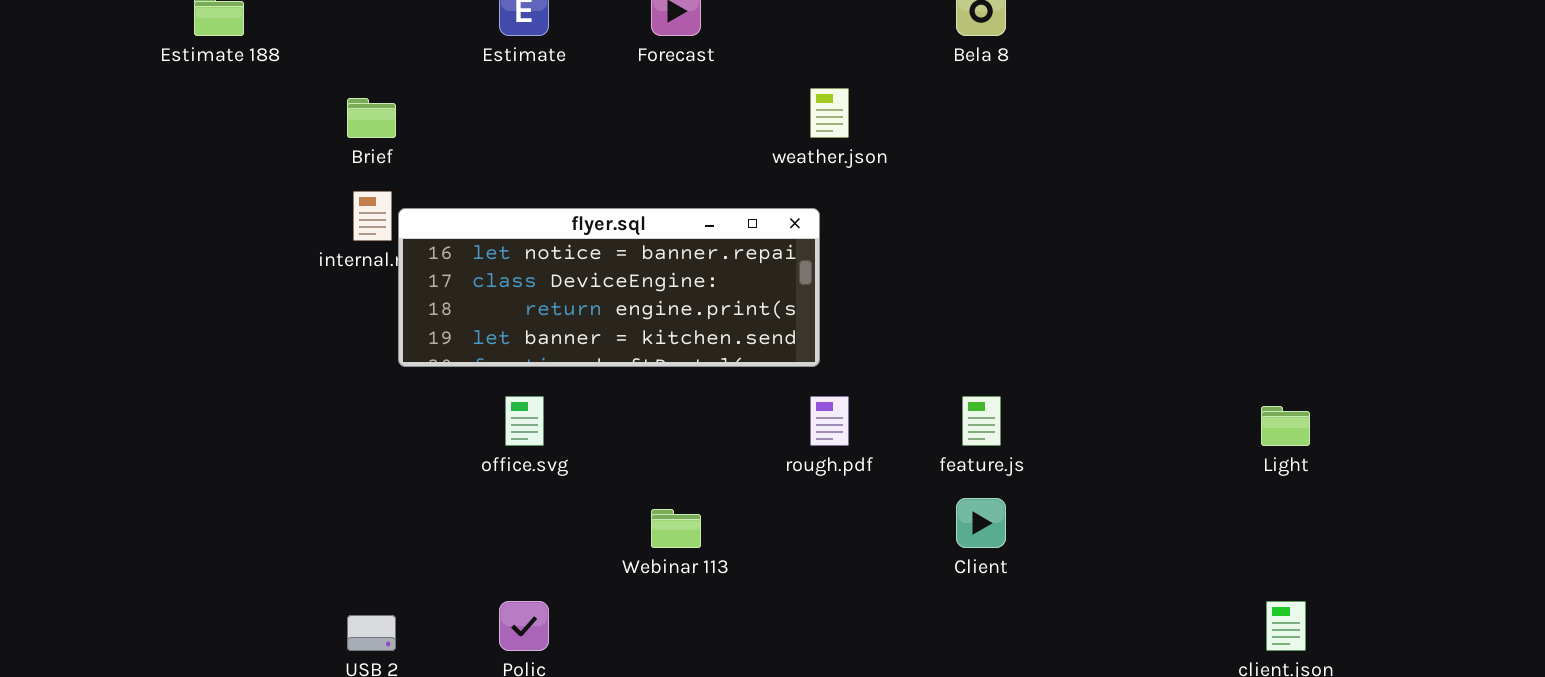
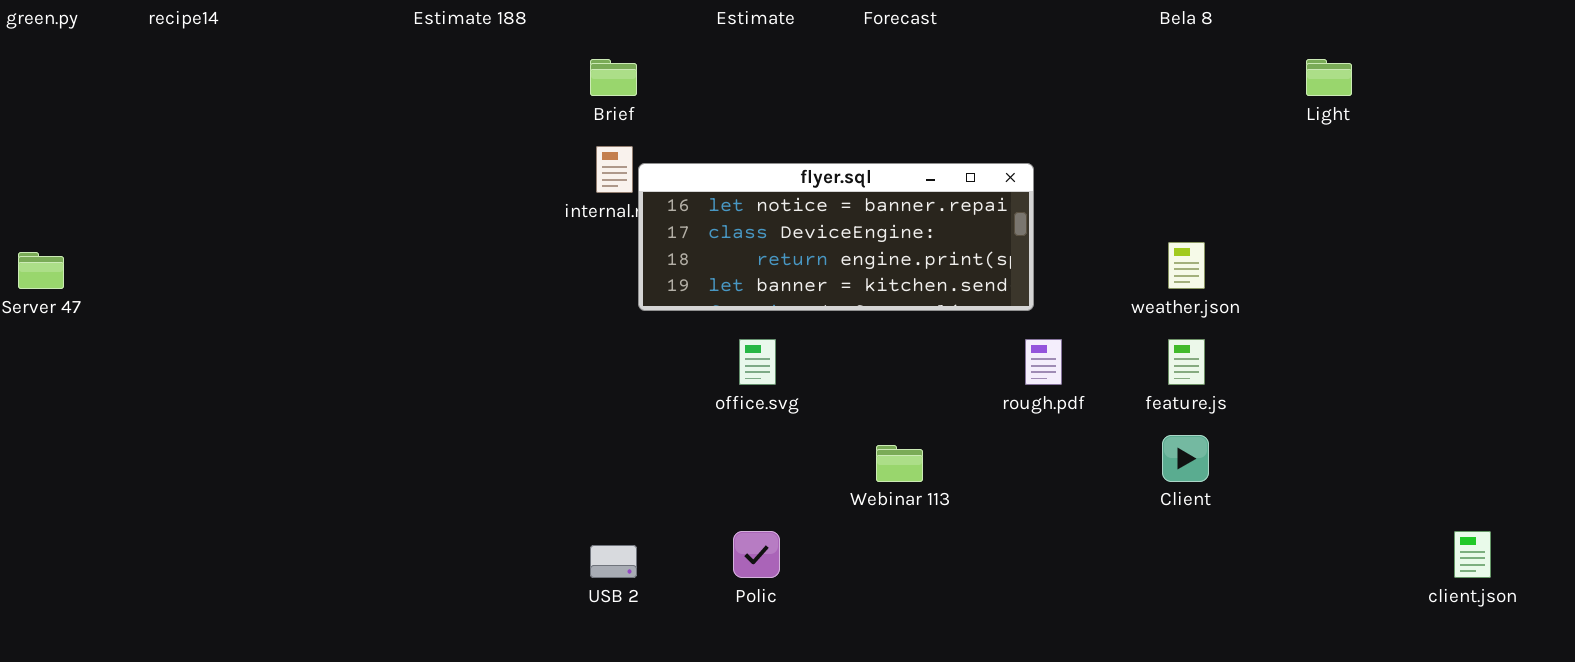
weather.json: [810,88,849,138] -> [1168,242,1205,289], moved
Light: [1261,406,1310,446] -> [1306,59,1352,96], moved

